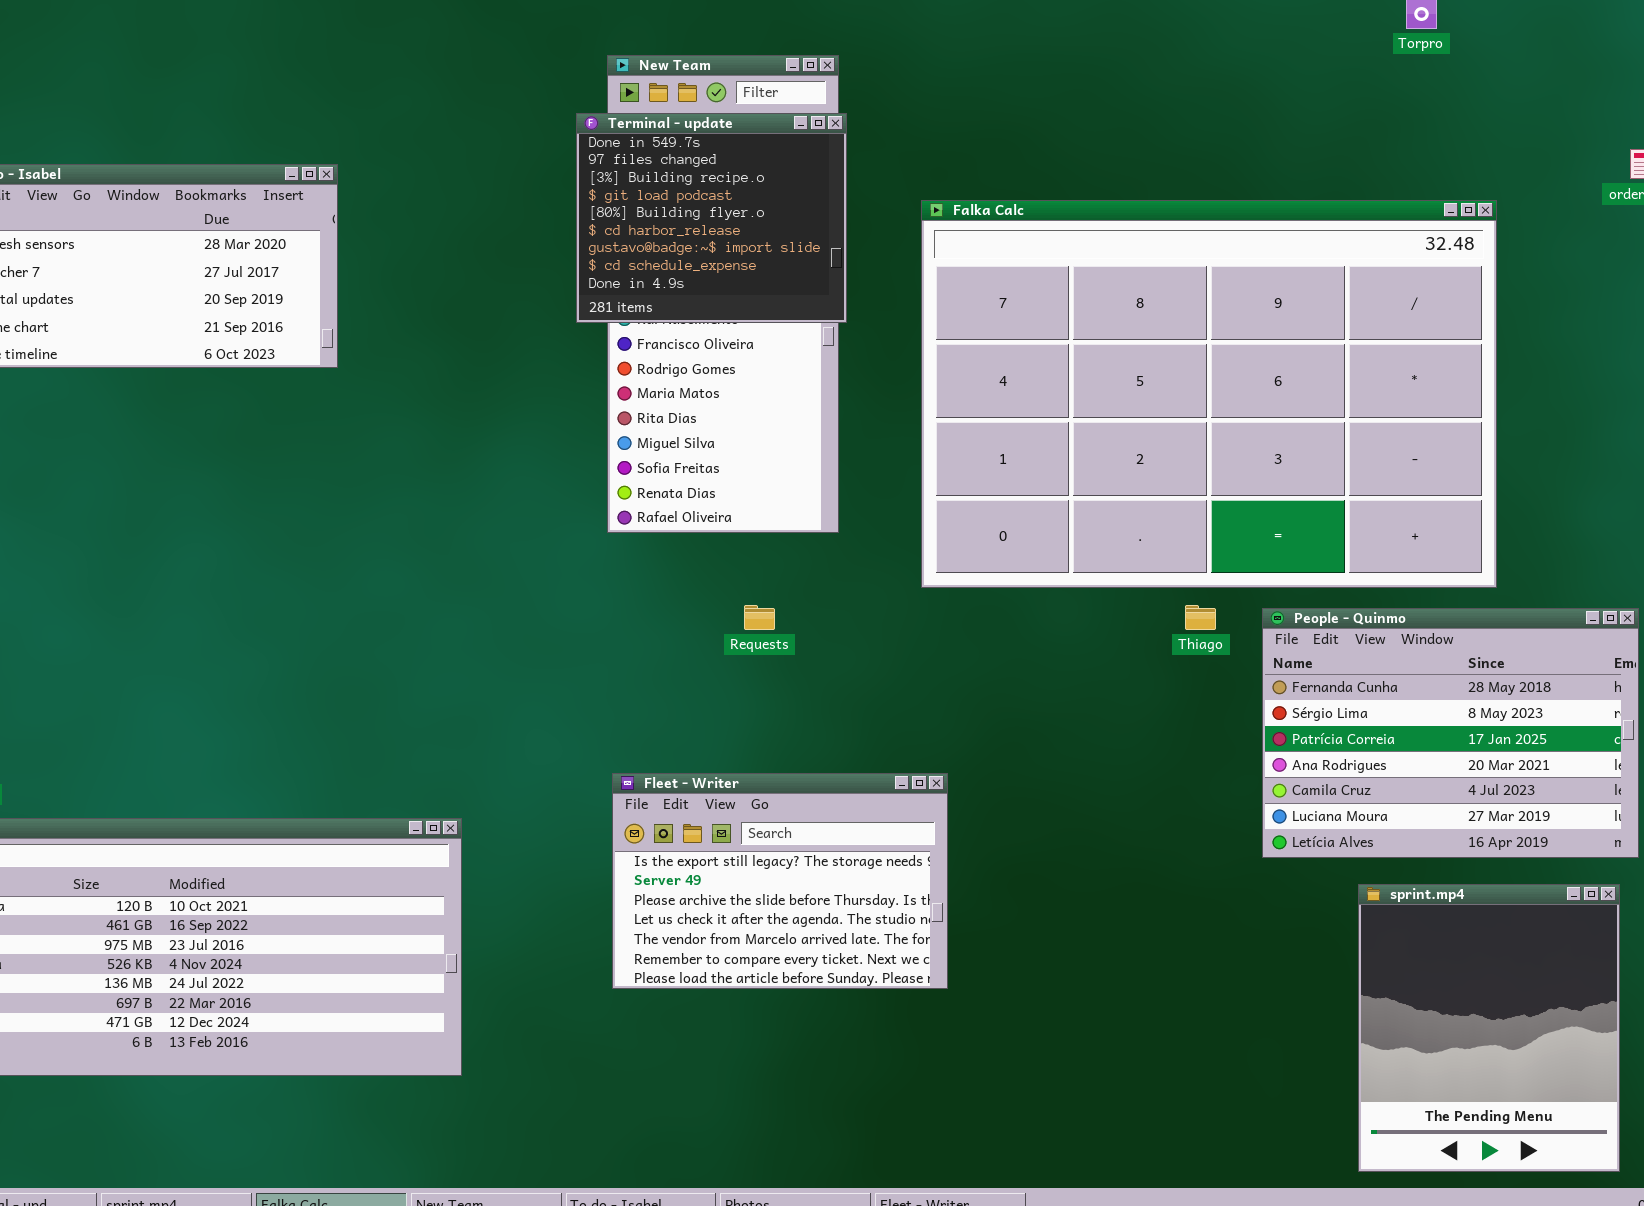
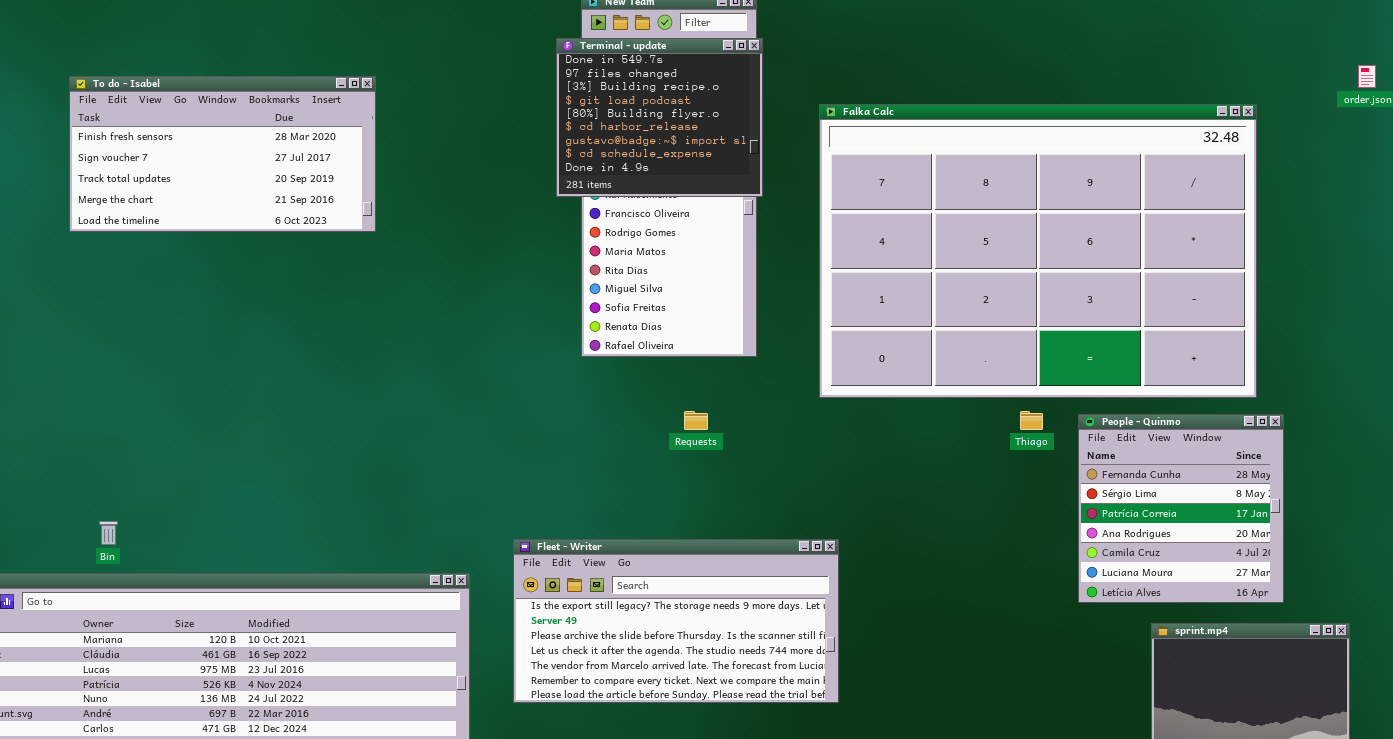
People - Quinmo: [1262,608,1639,858] -> [1078,414,1284,603], resized
Fleet - Writer: [612,773,948,989] -> [513,539,839,703], resized

